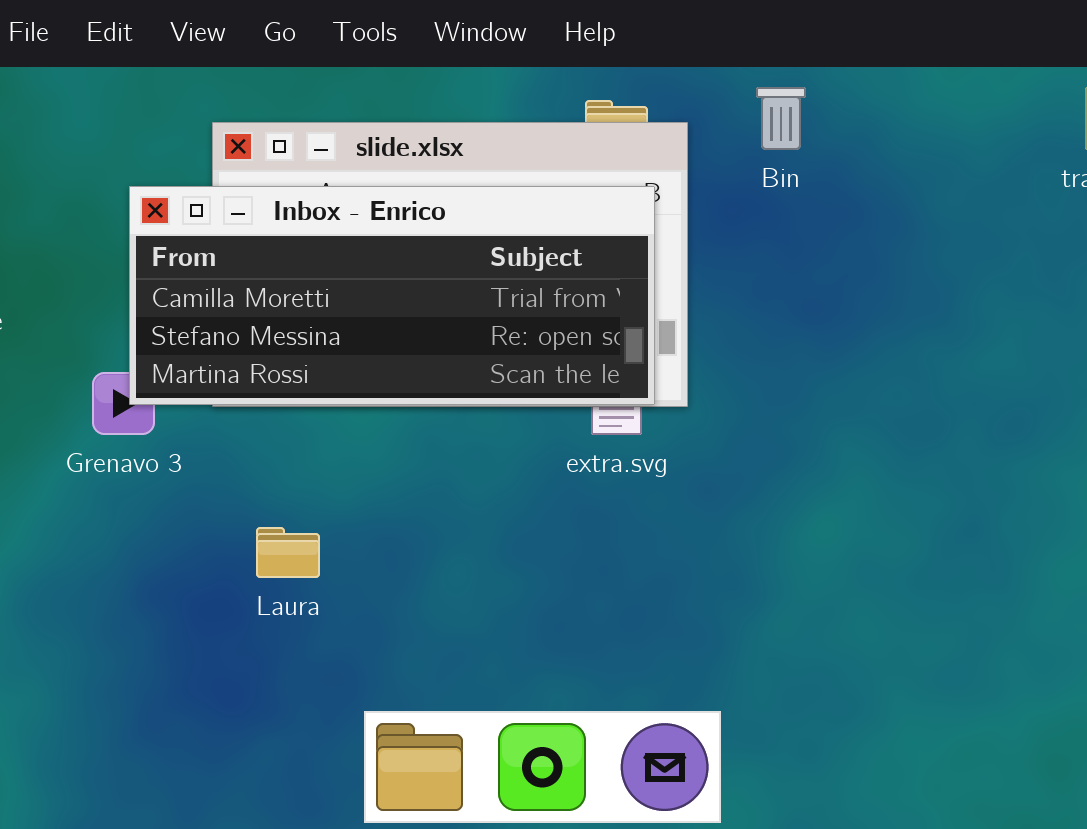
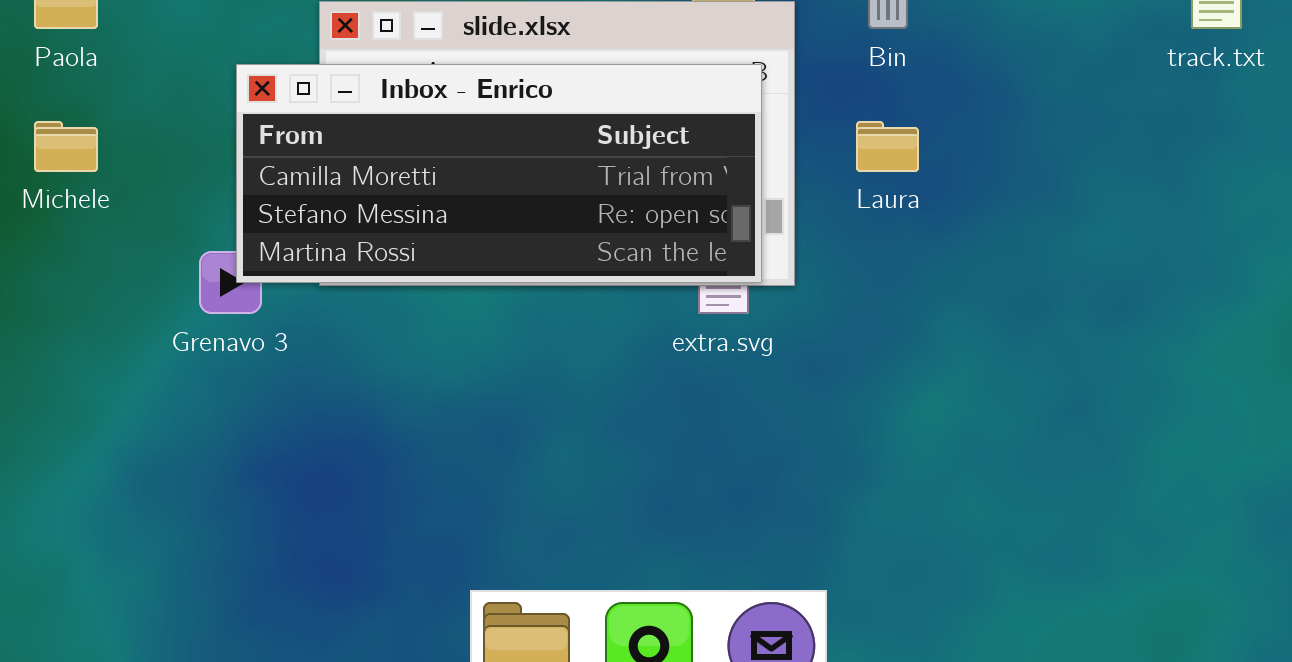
Laura: [256,527,320,578] -> [856,121,919,172], moved

